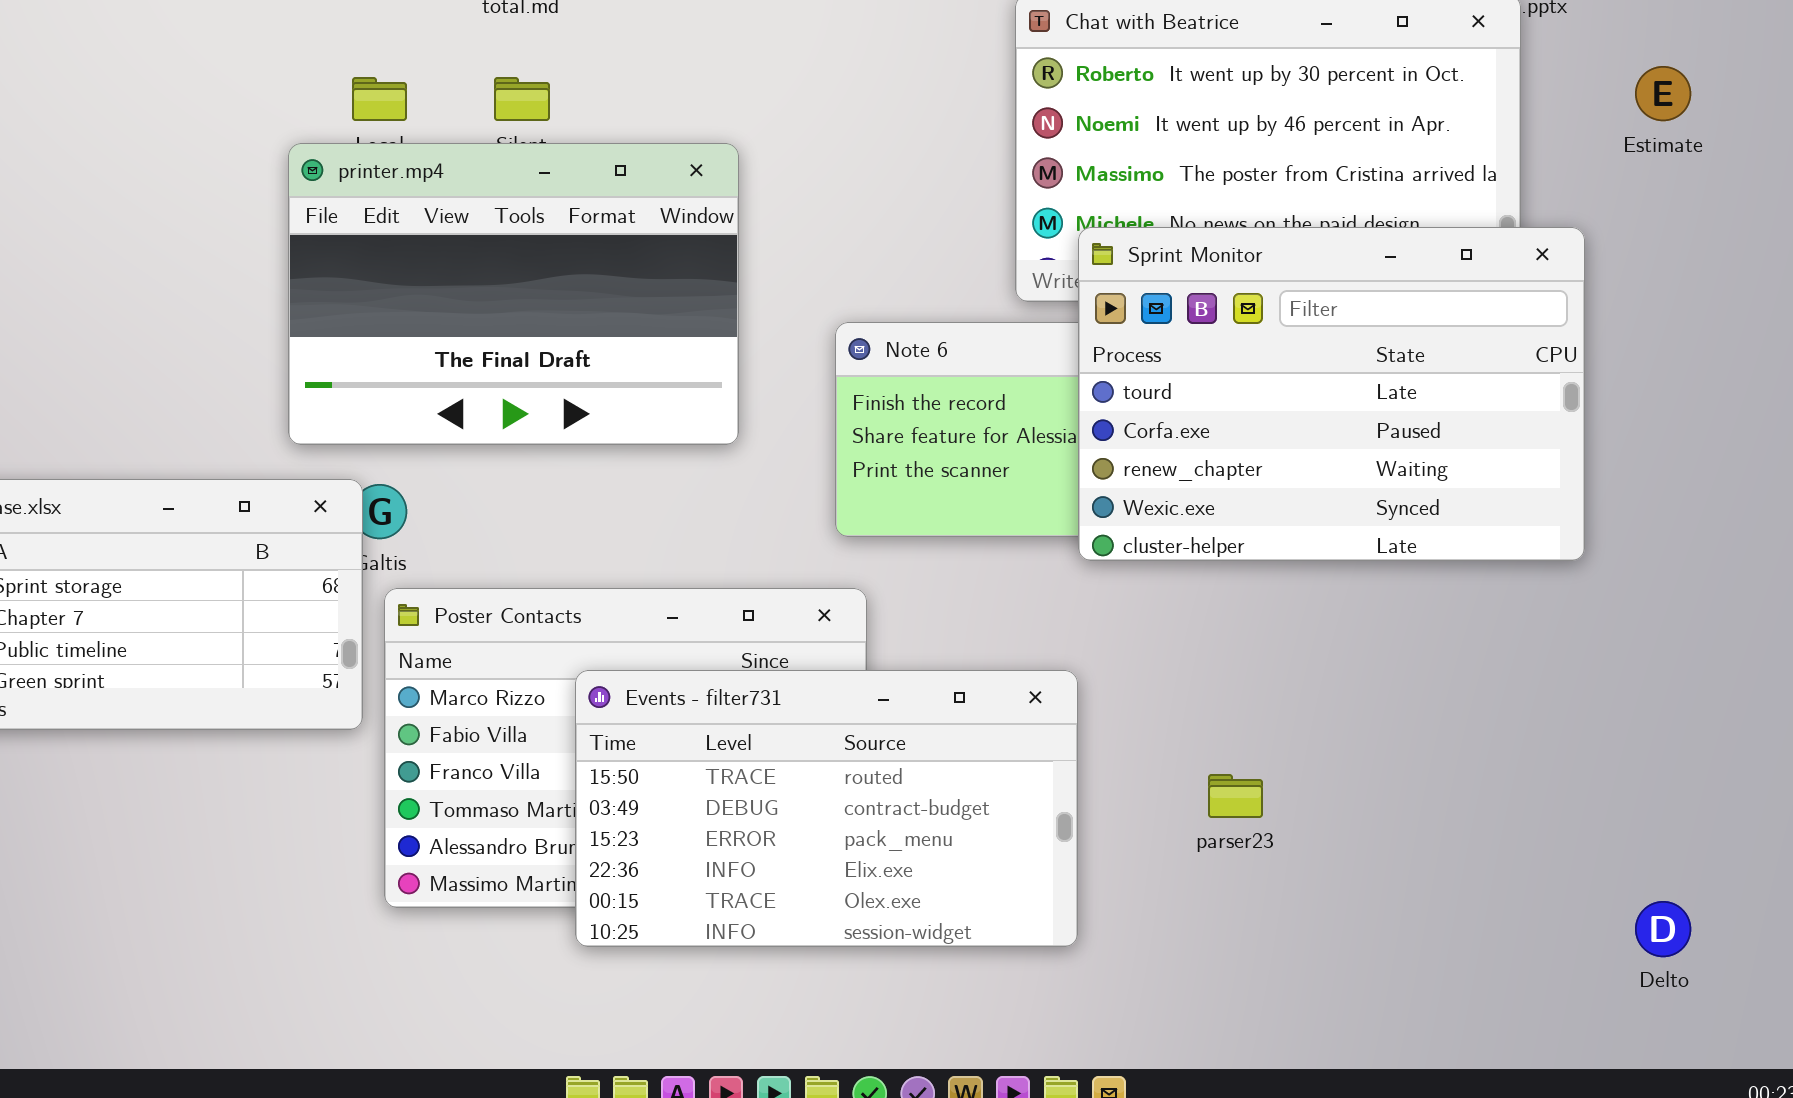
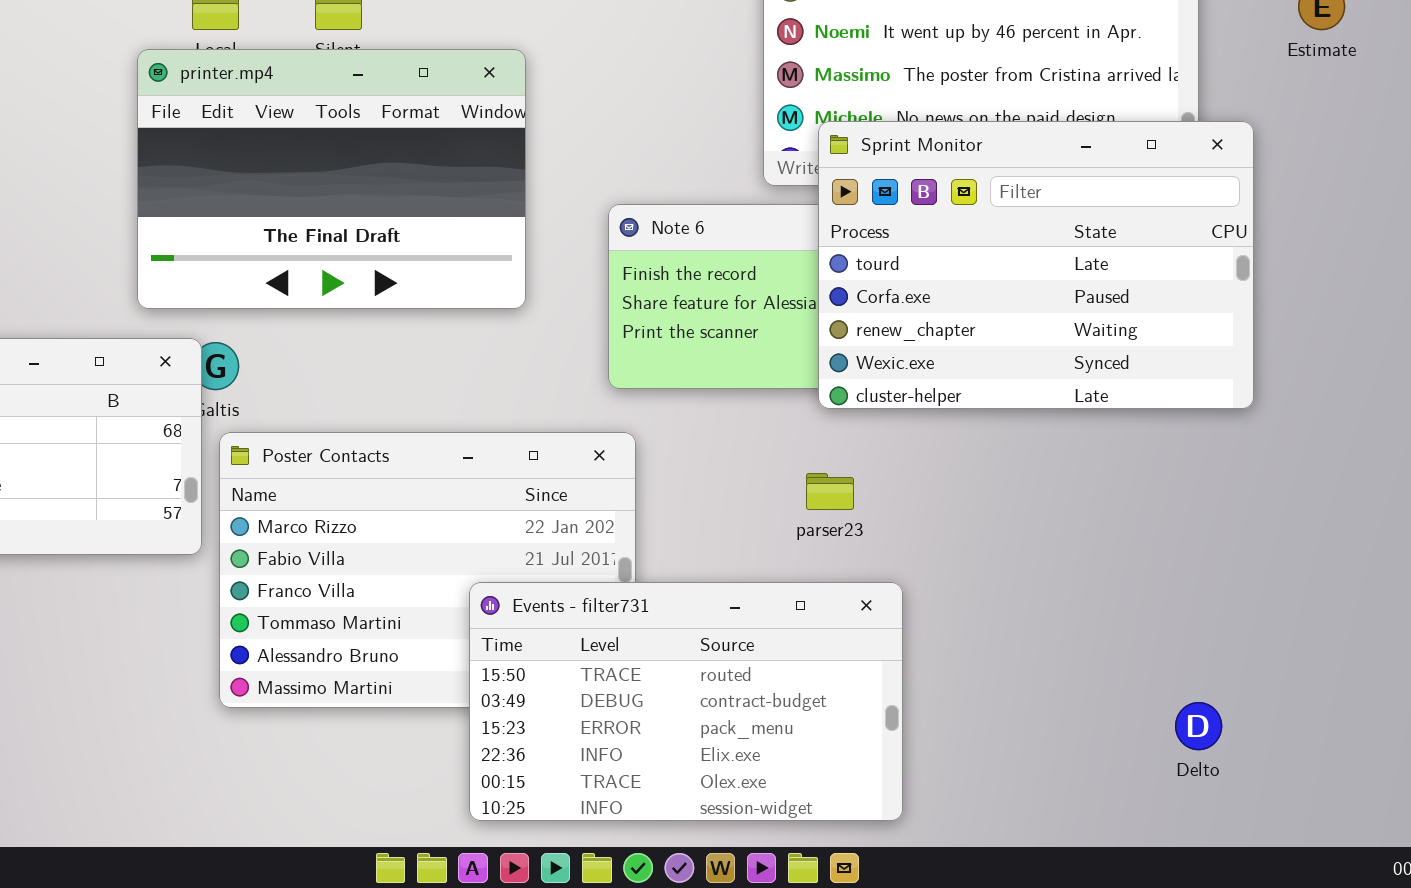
Events - filter731: [575,670,1078,947] -> [469,582,903,821], moved
parser23: [1208,774,1263,818] -> [806,473,854,510], moved
Delto: [1635,901,1691,957] -> [1175,702,1222,750], moved

